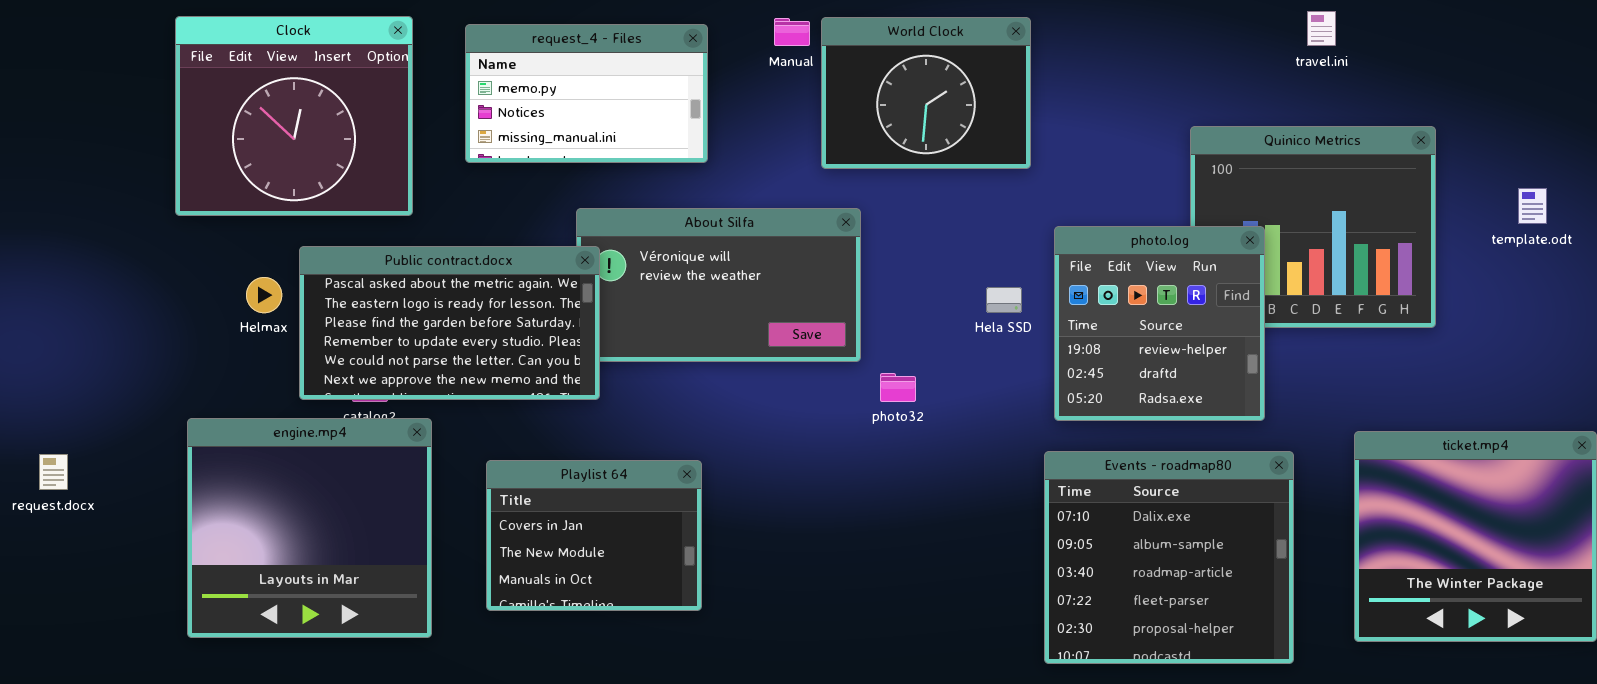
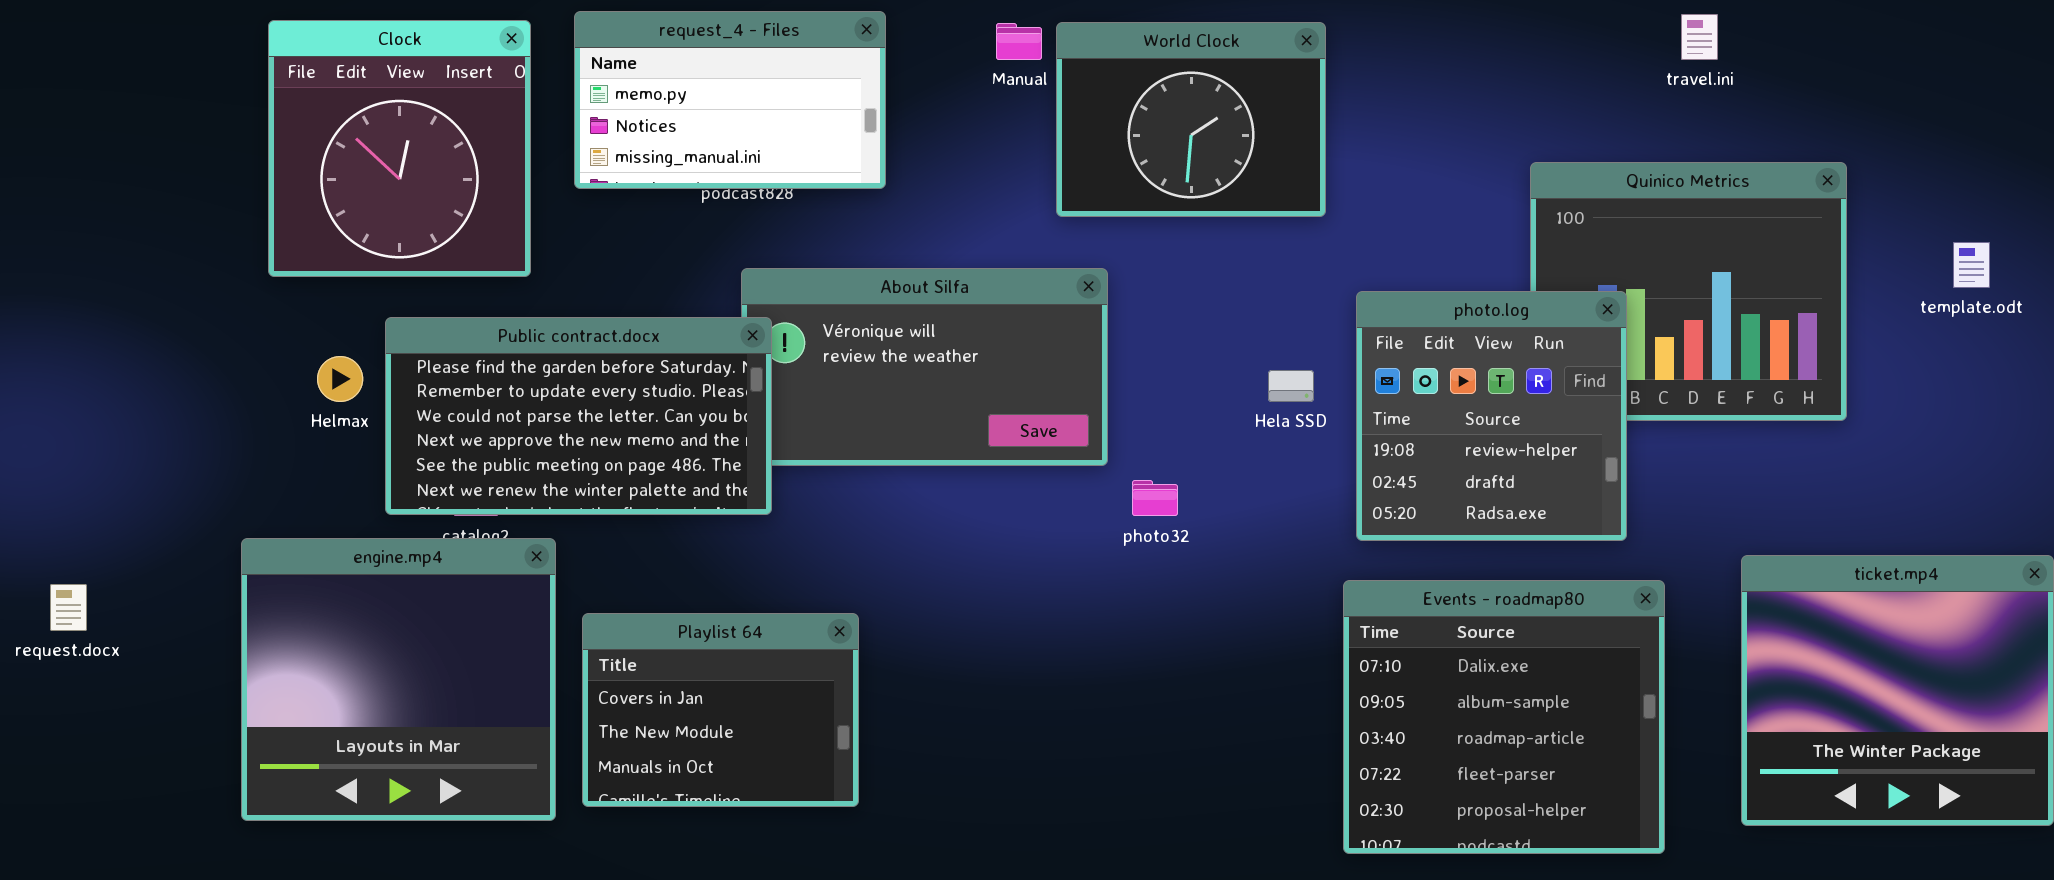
Clock: [175,16,413,216] -> [268,20,531,277], resized
request_4 - Files: [465,24,708,163] -> [574,11,886,189], moved
Public contract.docx: [299,246,600,400] -> [385,317,772,515], scrolled down 2 rows
Playlist 64: [486,460,702,611] -> [582,613,859,807], moved

